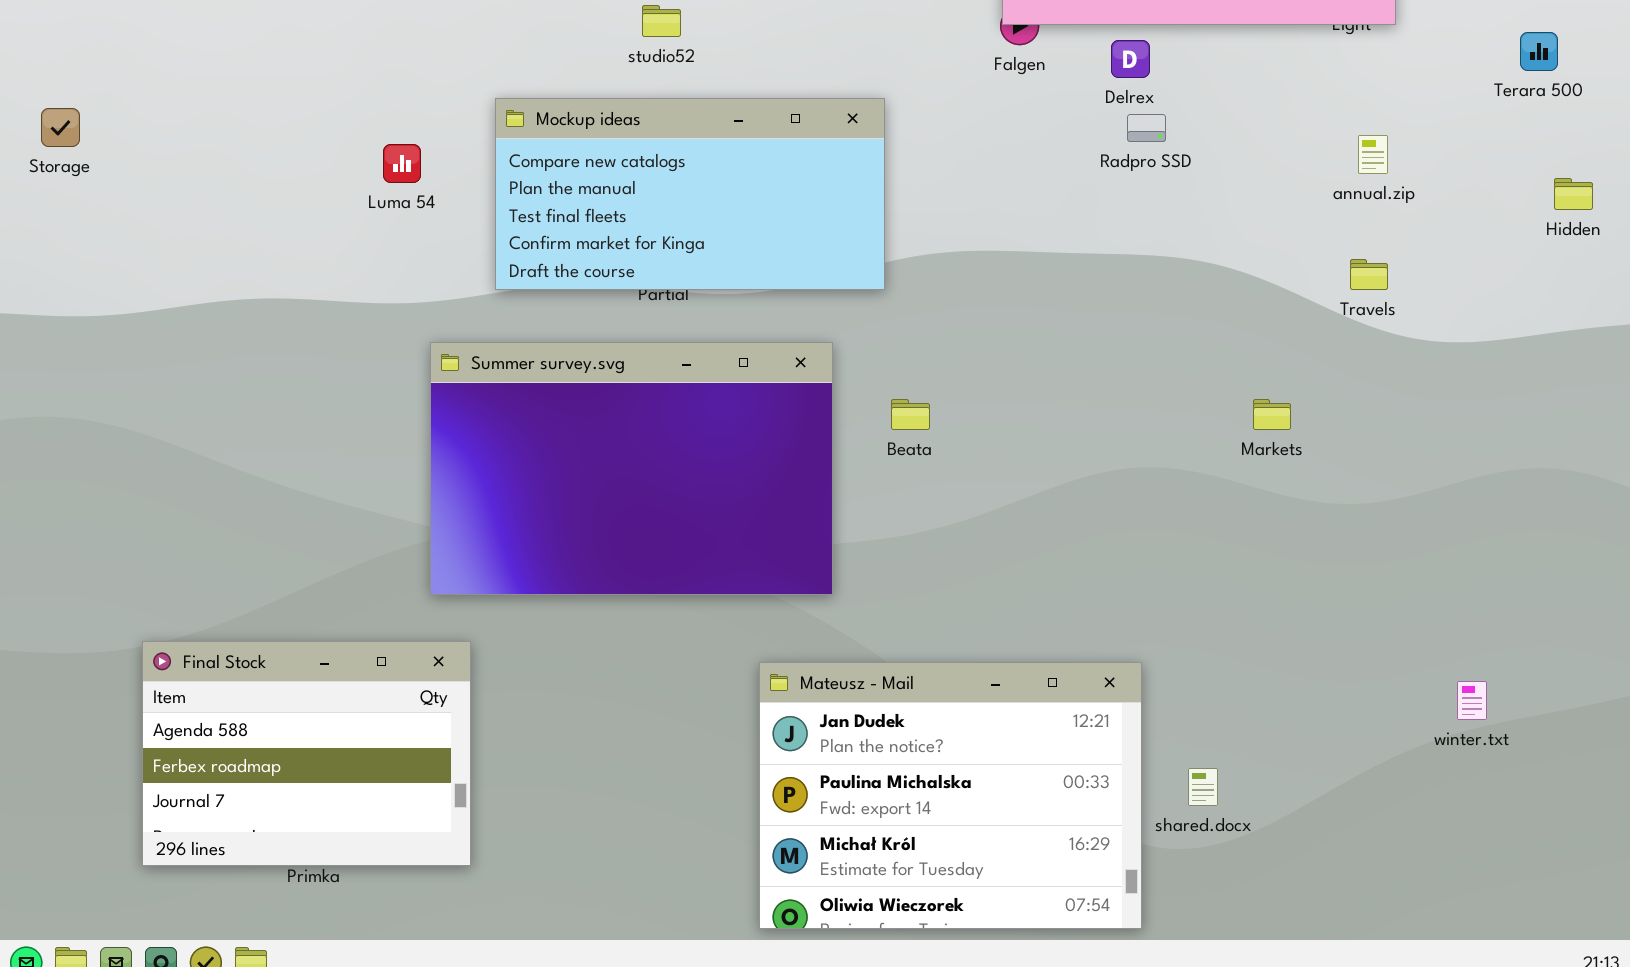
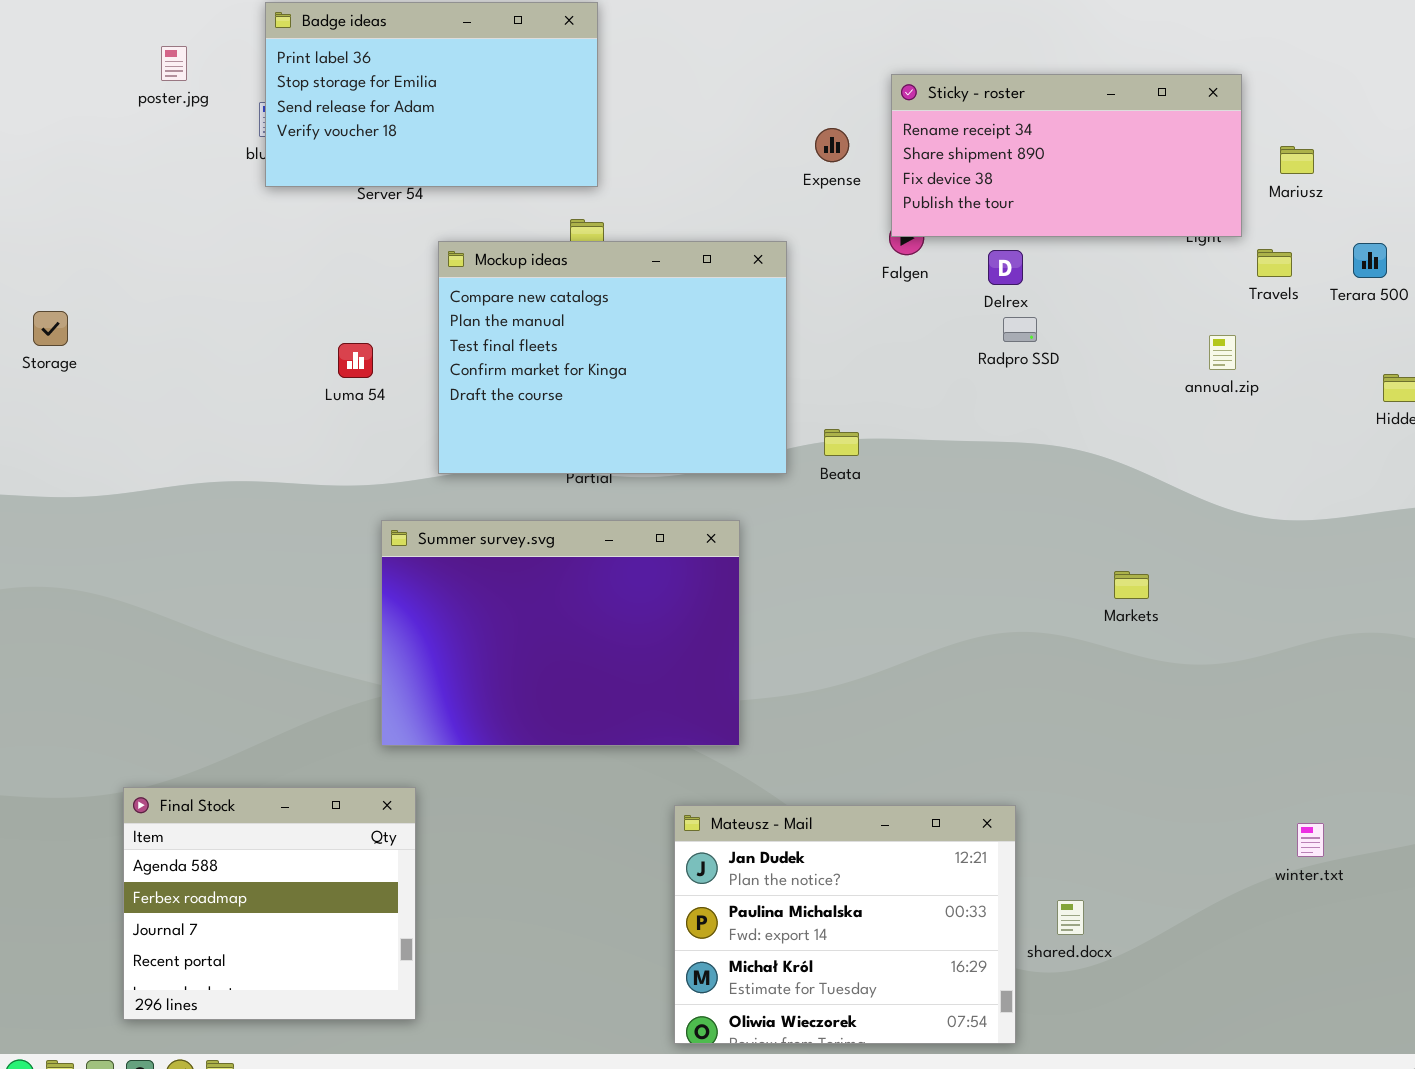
Mockup ideas: [495,98,885,290] -> [438,241,787,474], resized
Travels: [1350,259,1388,290] -> [1257,249,1292,277], moved
Beata: [891,399,930,430] -> [824,429,859,456], moved
Final Stock: [142,641,471,866] -> [123,787,416,1020], resized

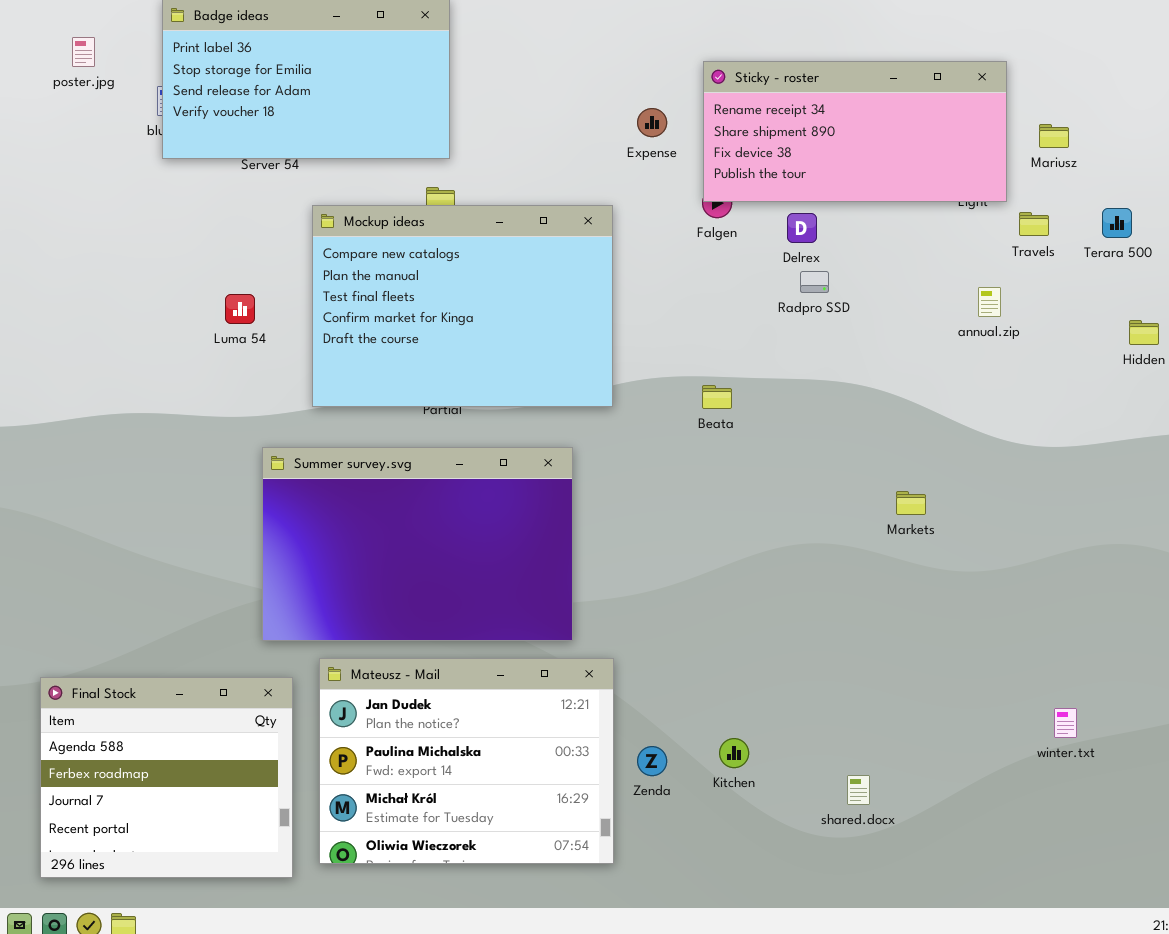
Beata: [824,429,859,456] -> [702,385,732,409], moved
Mateusz - Mail: [674,805,1016,1044] -> [319,658,614,864], moved

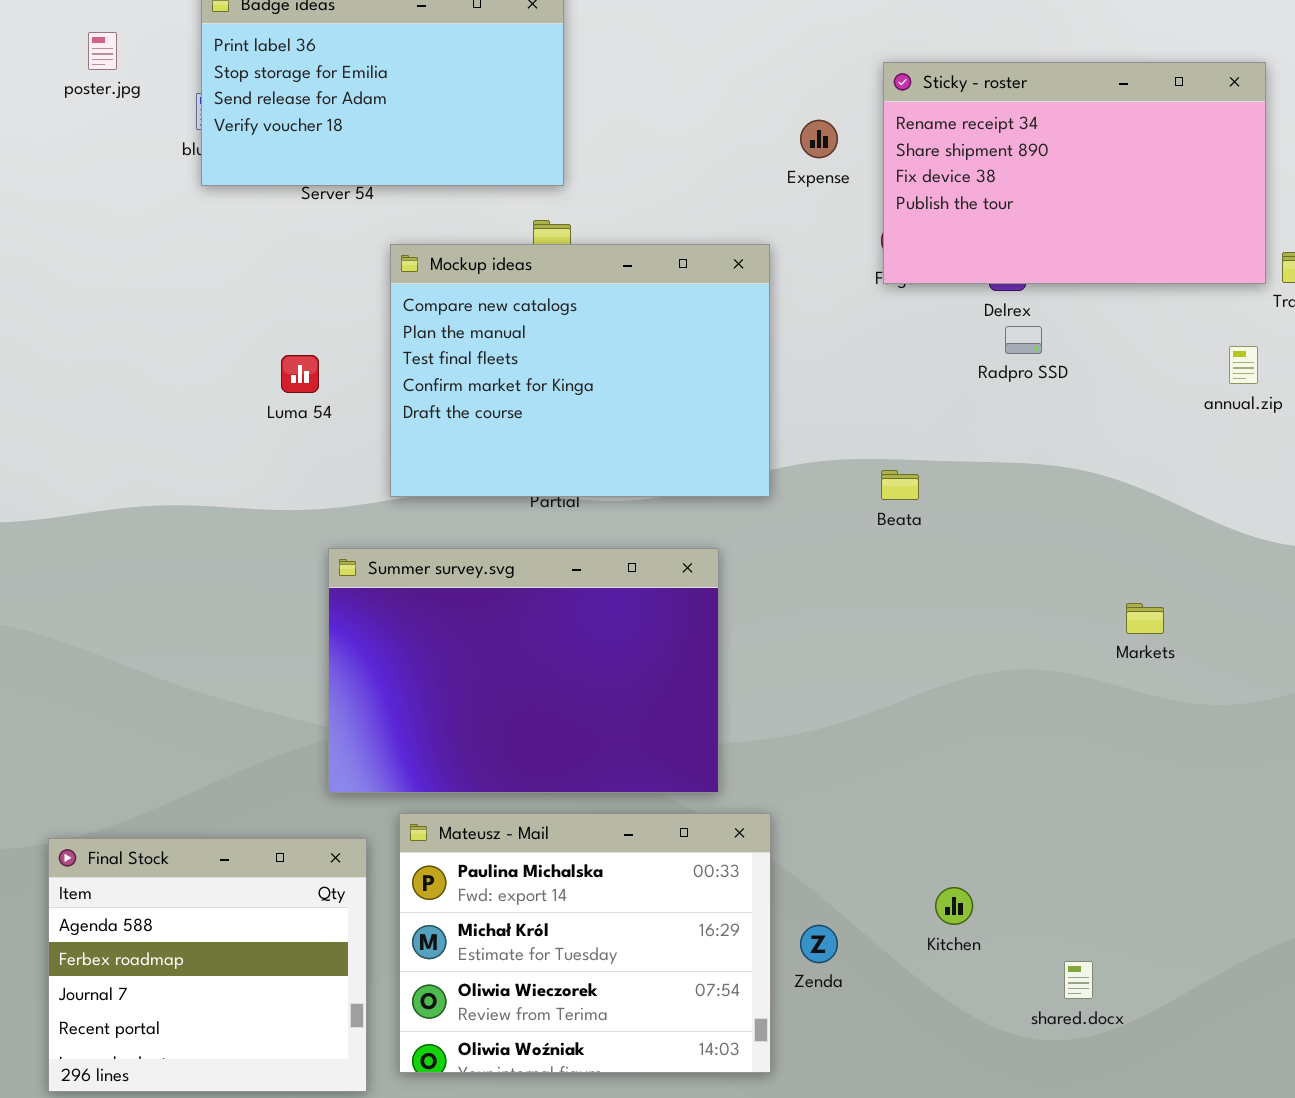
Sticky - roster: [703,61,1007,202] -> [883,62,1266,284], resized
Mateusz - Mail: [319,658,614,864] -> [399,813,771,1073], scrolled down 1 row
Kitchen: [719,738,749,768] -> [935,887,973,925], moved

